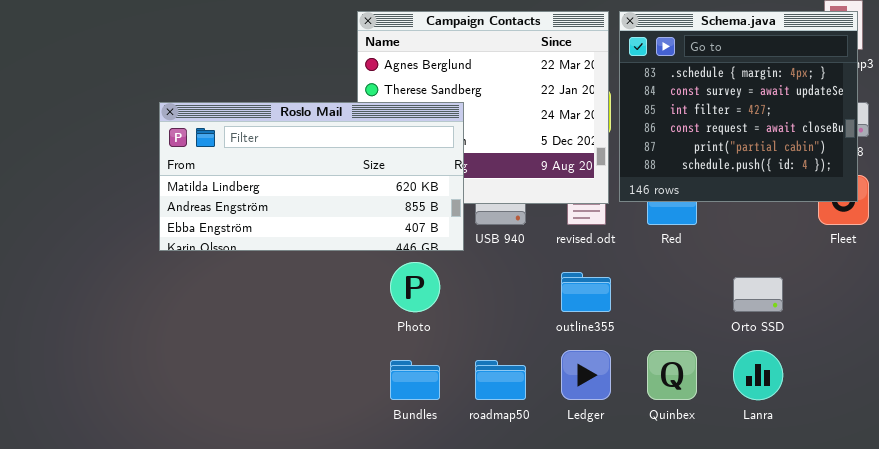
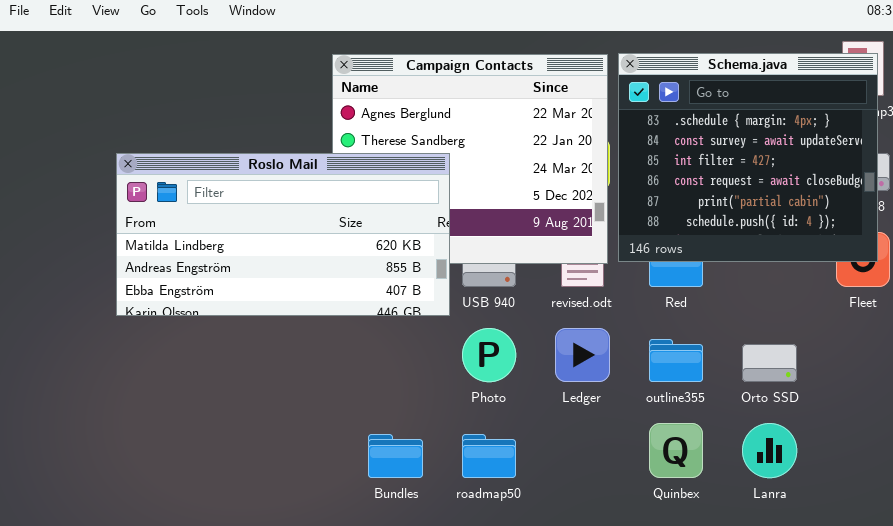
Photo: [390,262,440,312] -> [462,328,516,382], moved
outline355: [561,272,611,312] -> [649,339,703,382], moved
Ledger: [561,350,611,400] -> [555,328,610,382], moved

